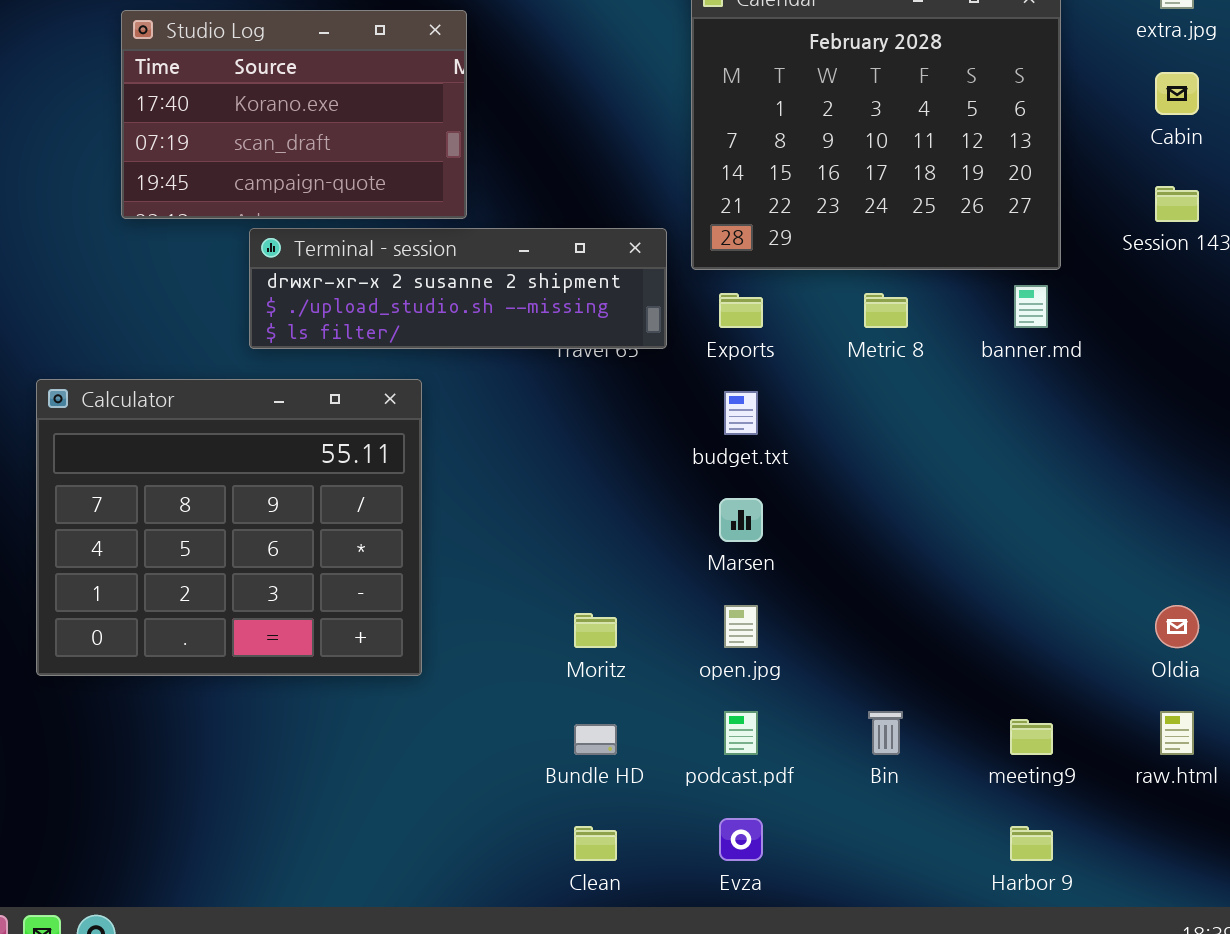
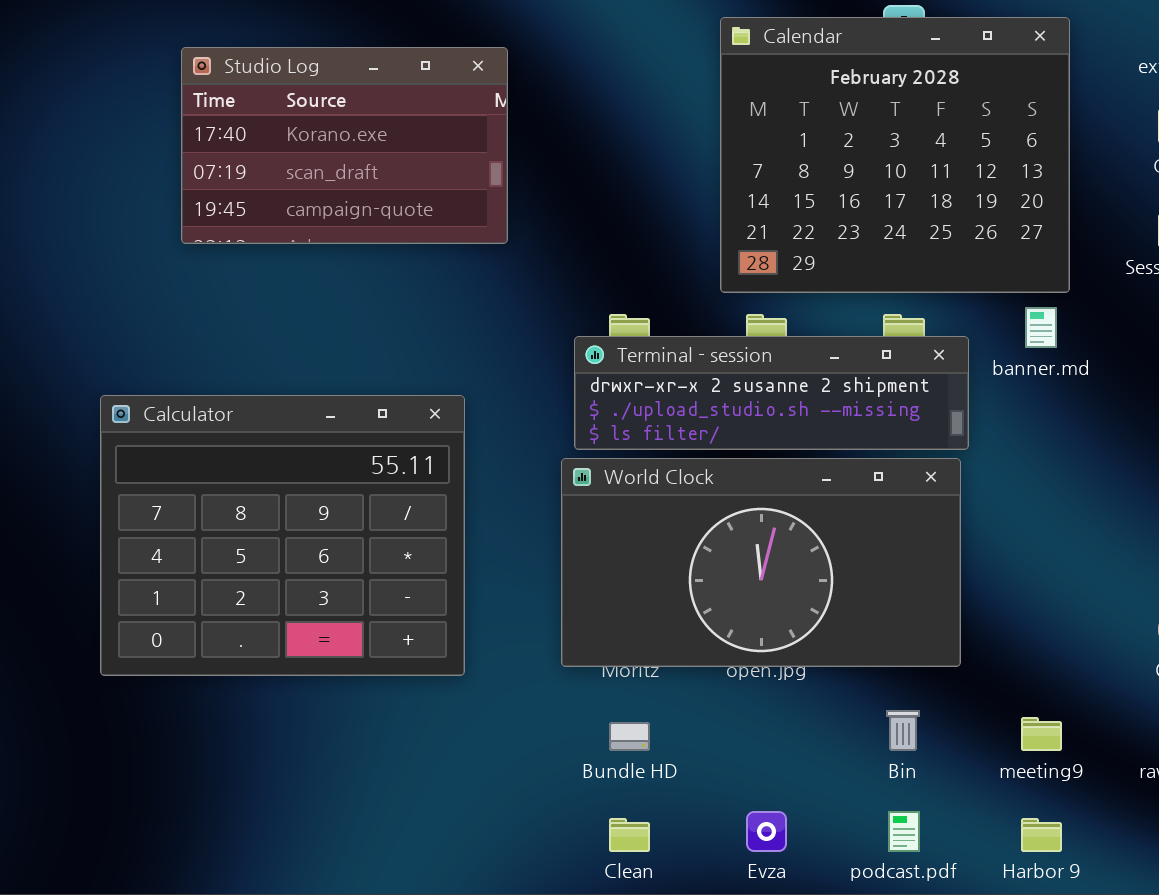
Terminal - session: [249,228,667,349] -> [574,336,969,450], moved
World Clock: none -> [561,458,961,667], opened
podcast.pdf: [724,711,758,755] -> [888,811,920,852], moved

